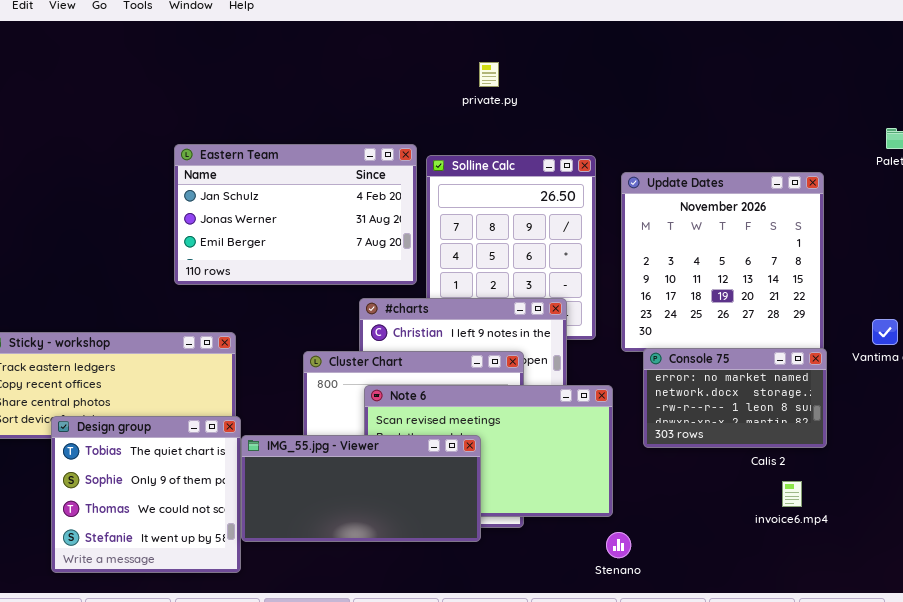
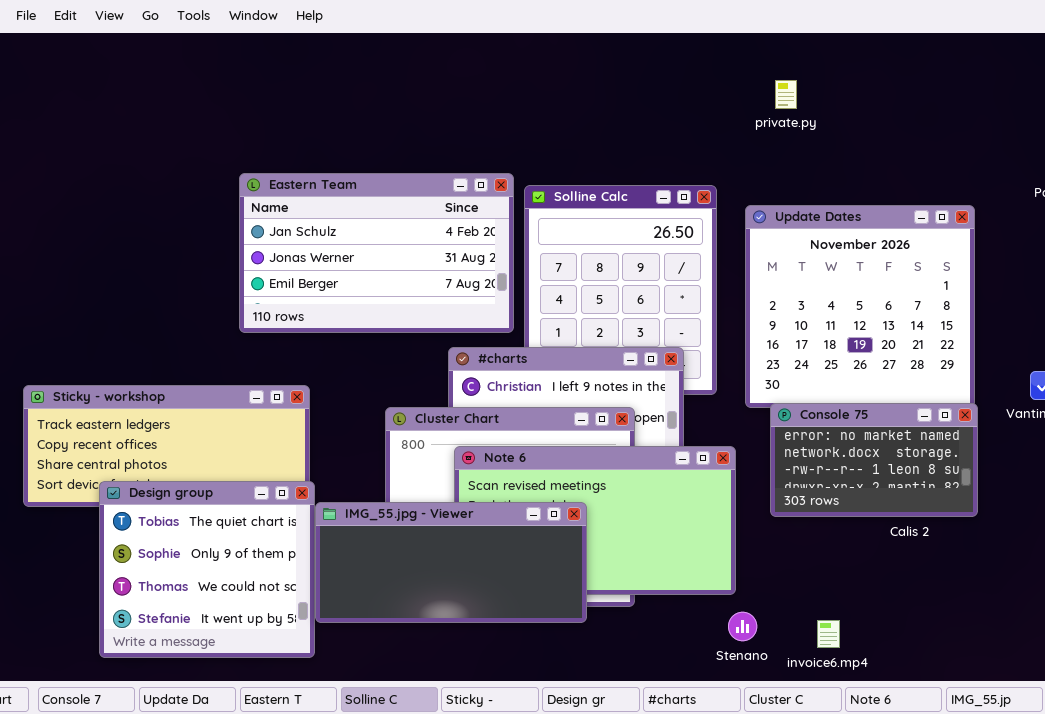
private.py: [479,62,499,87] -> [775,80,797,109], moved
invoice6.mp4: [782,481,802,507] -> [817,620,840,648], moved

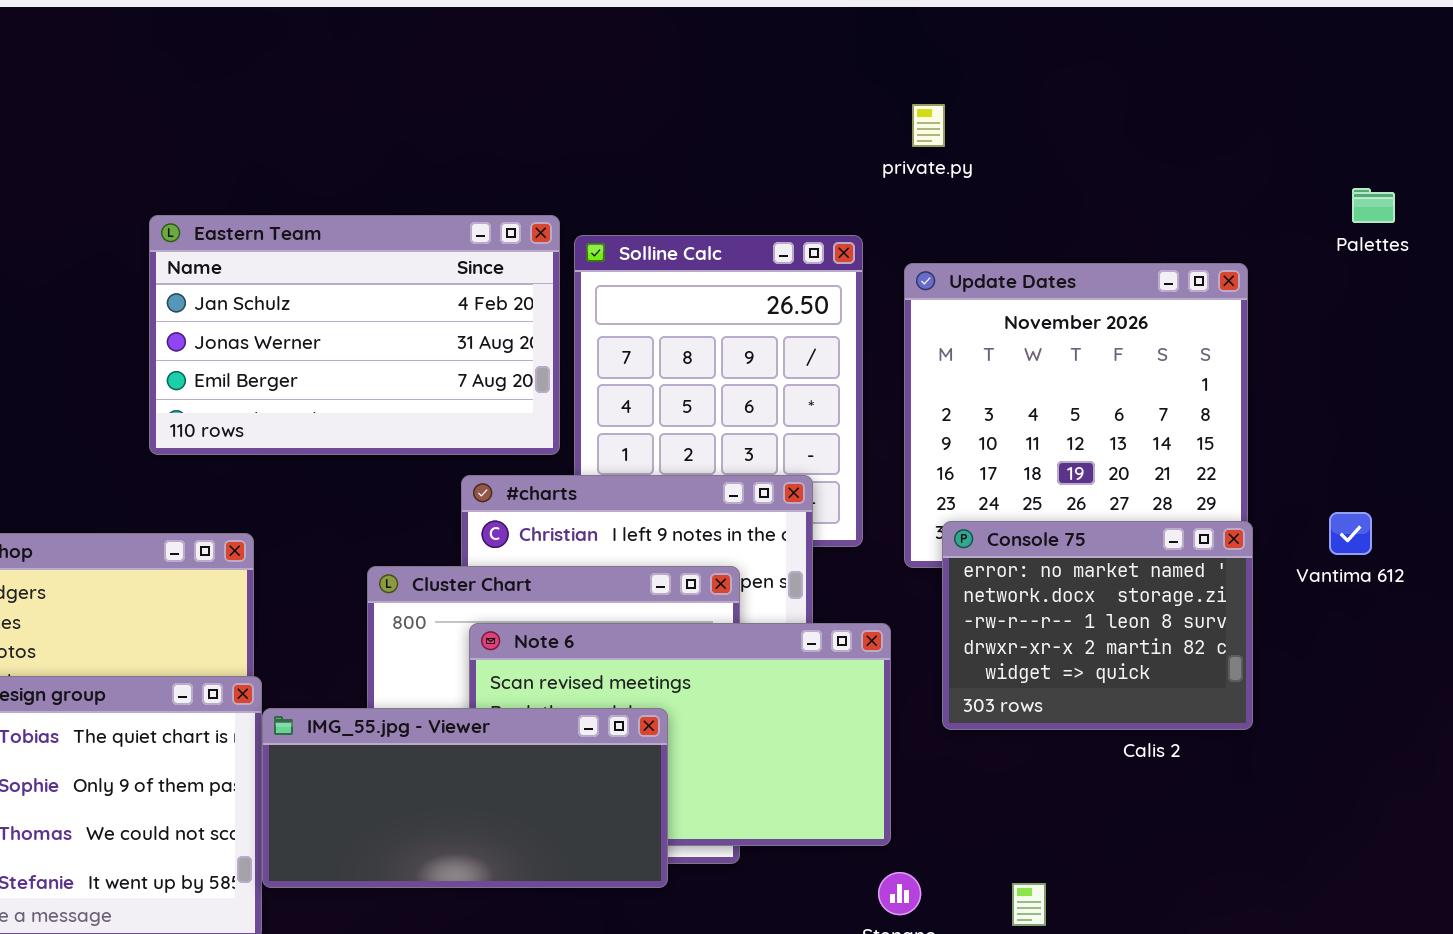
private.py: [775,80,797,109] -> [912,104,945,147], moved
Console 75: [770,403,978,517] -> [942,521,1253,730], resized

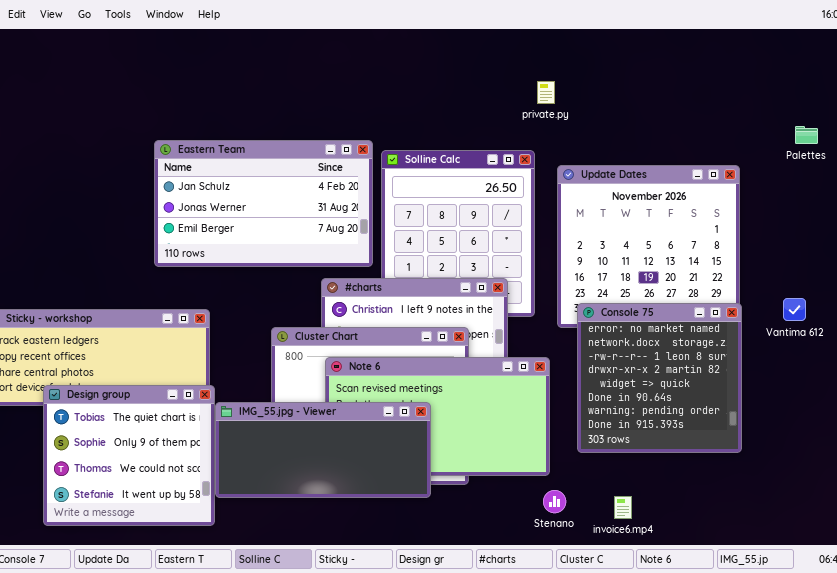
private.py: [912,104,945,147] -> [537,81,555,104], moved
Console 75: [942,521,1253,730] -> [577,303,742,453], resized

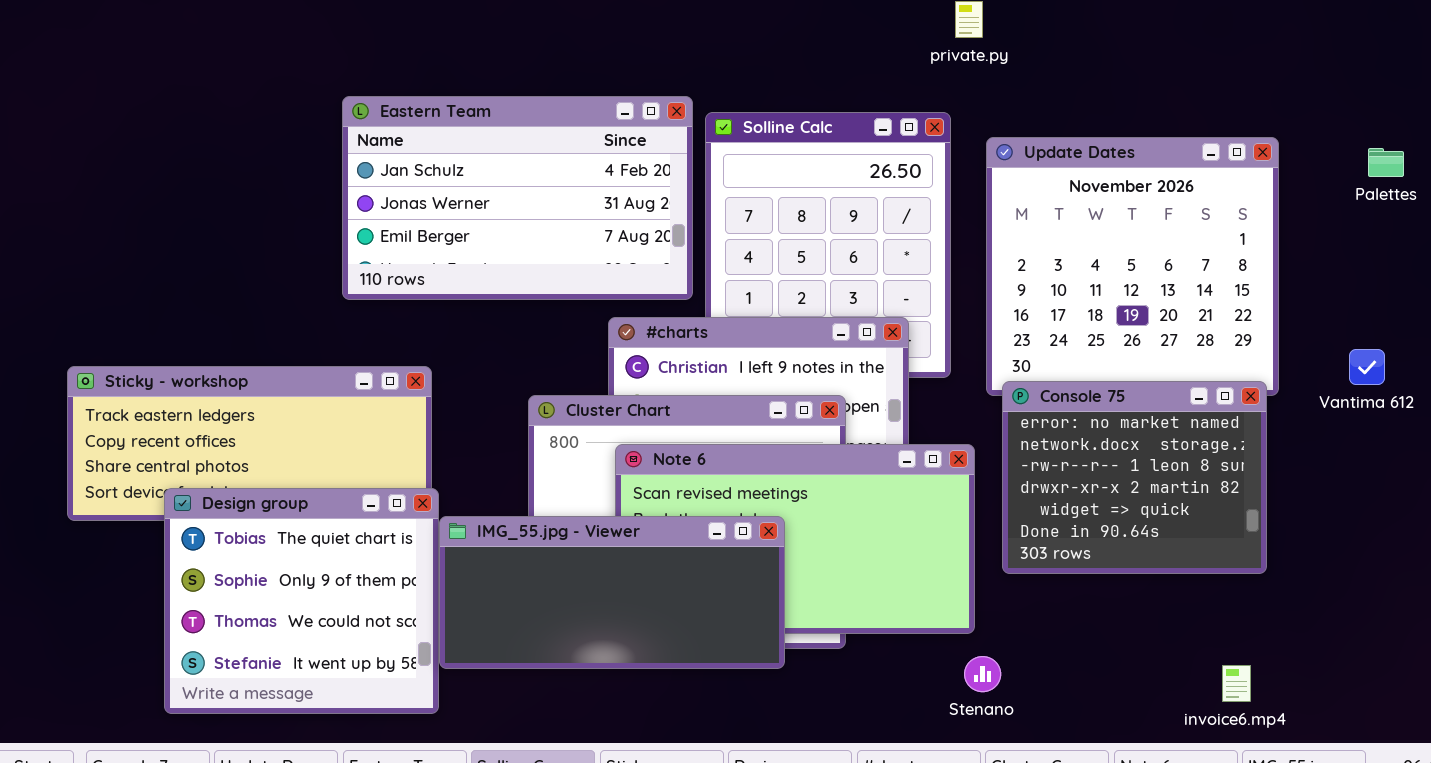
Palettes: [795,126,818,144] -> [1368,148,1404,177], moved
Console 75: [577,303,742,453] -> [1002,381,1267,574], moved, resized
invoice6.mp4: [614,496,632,519] -> [1222,665,1251,702], moved

